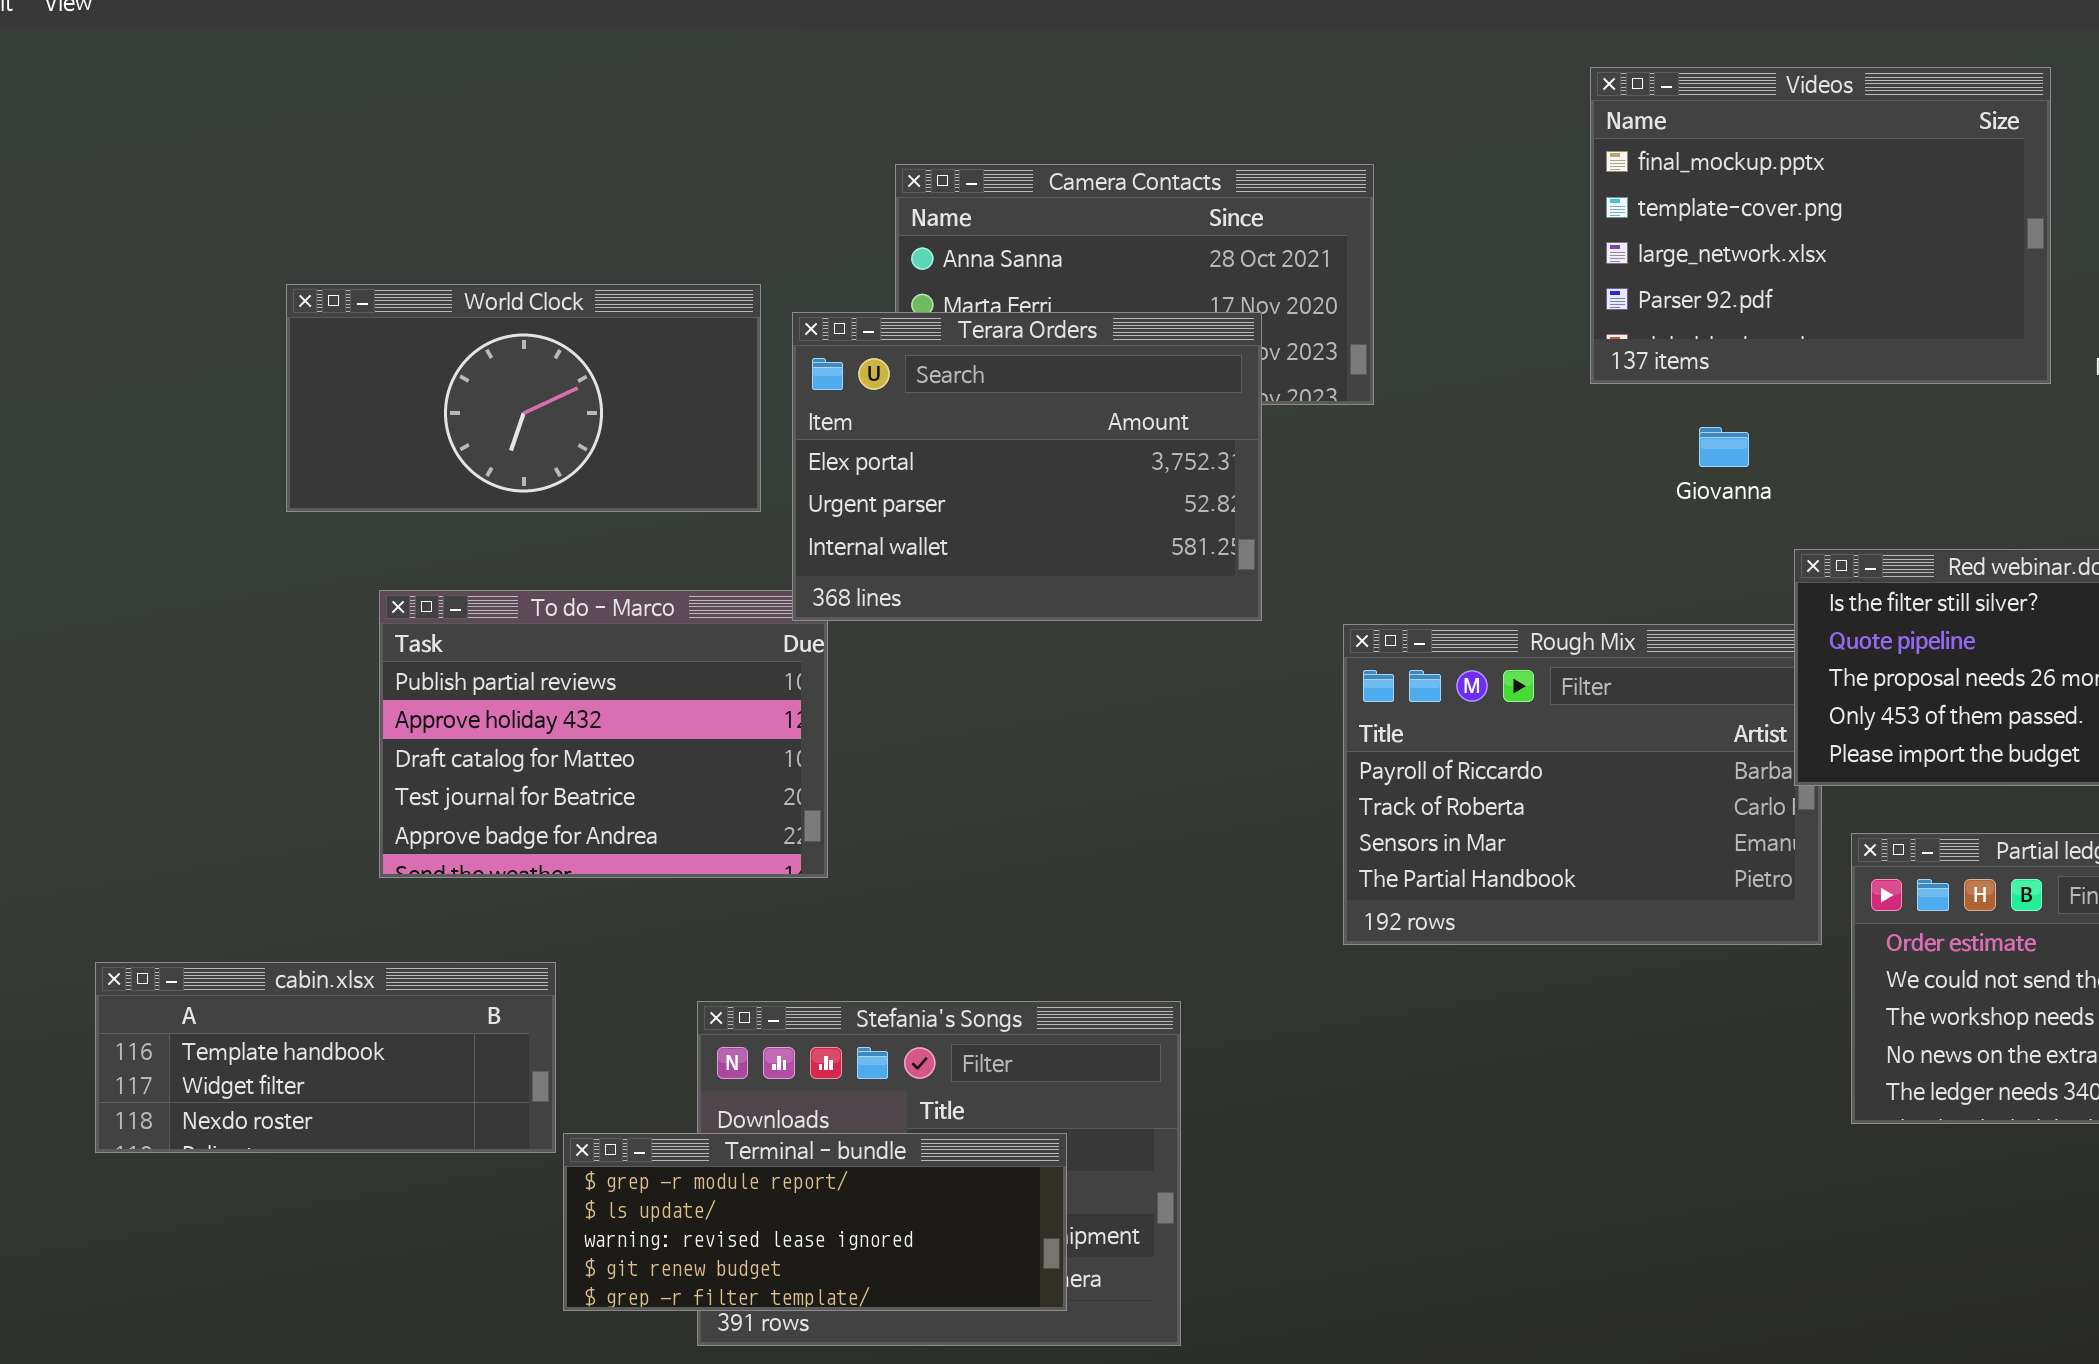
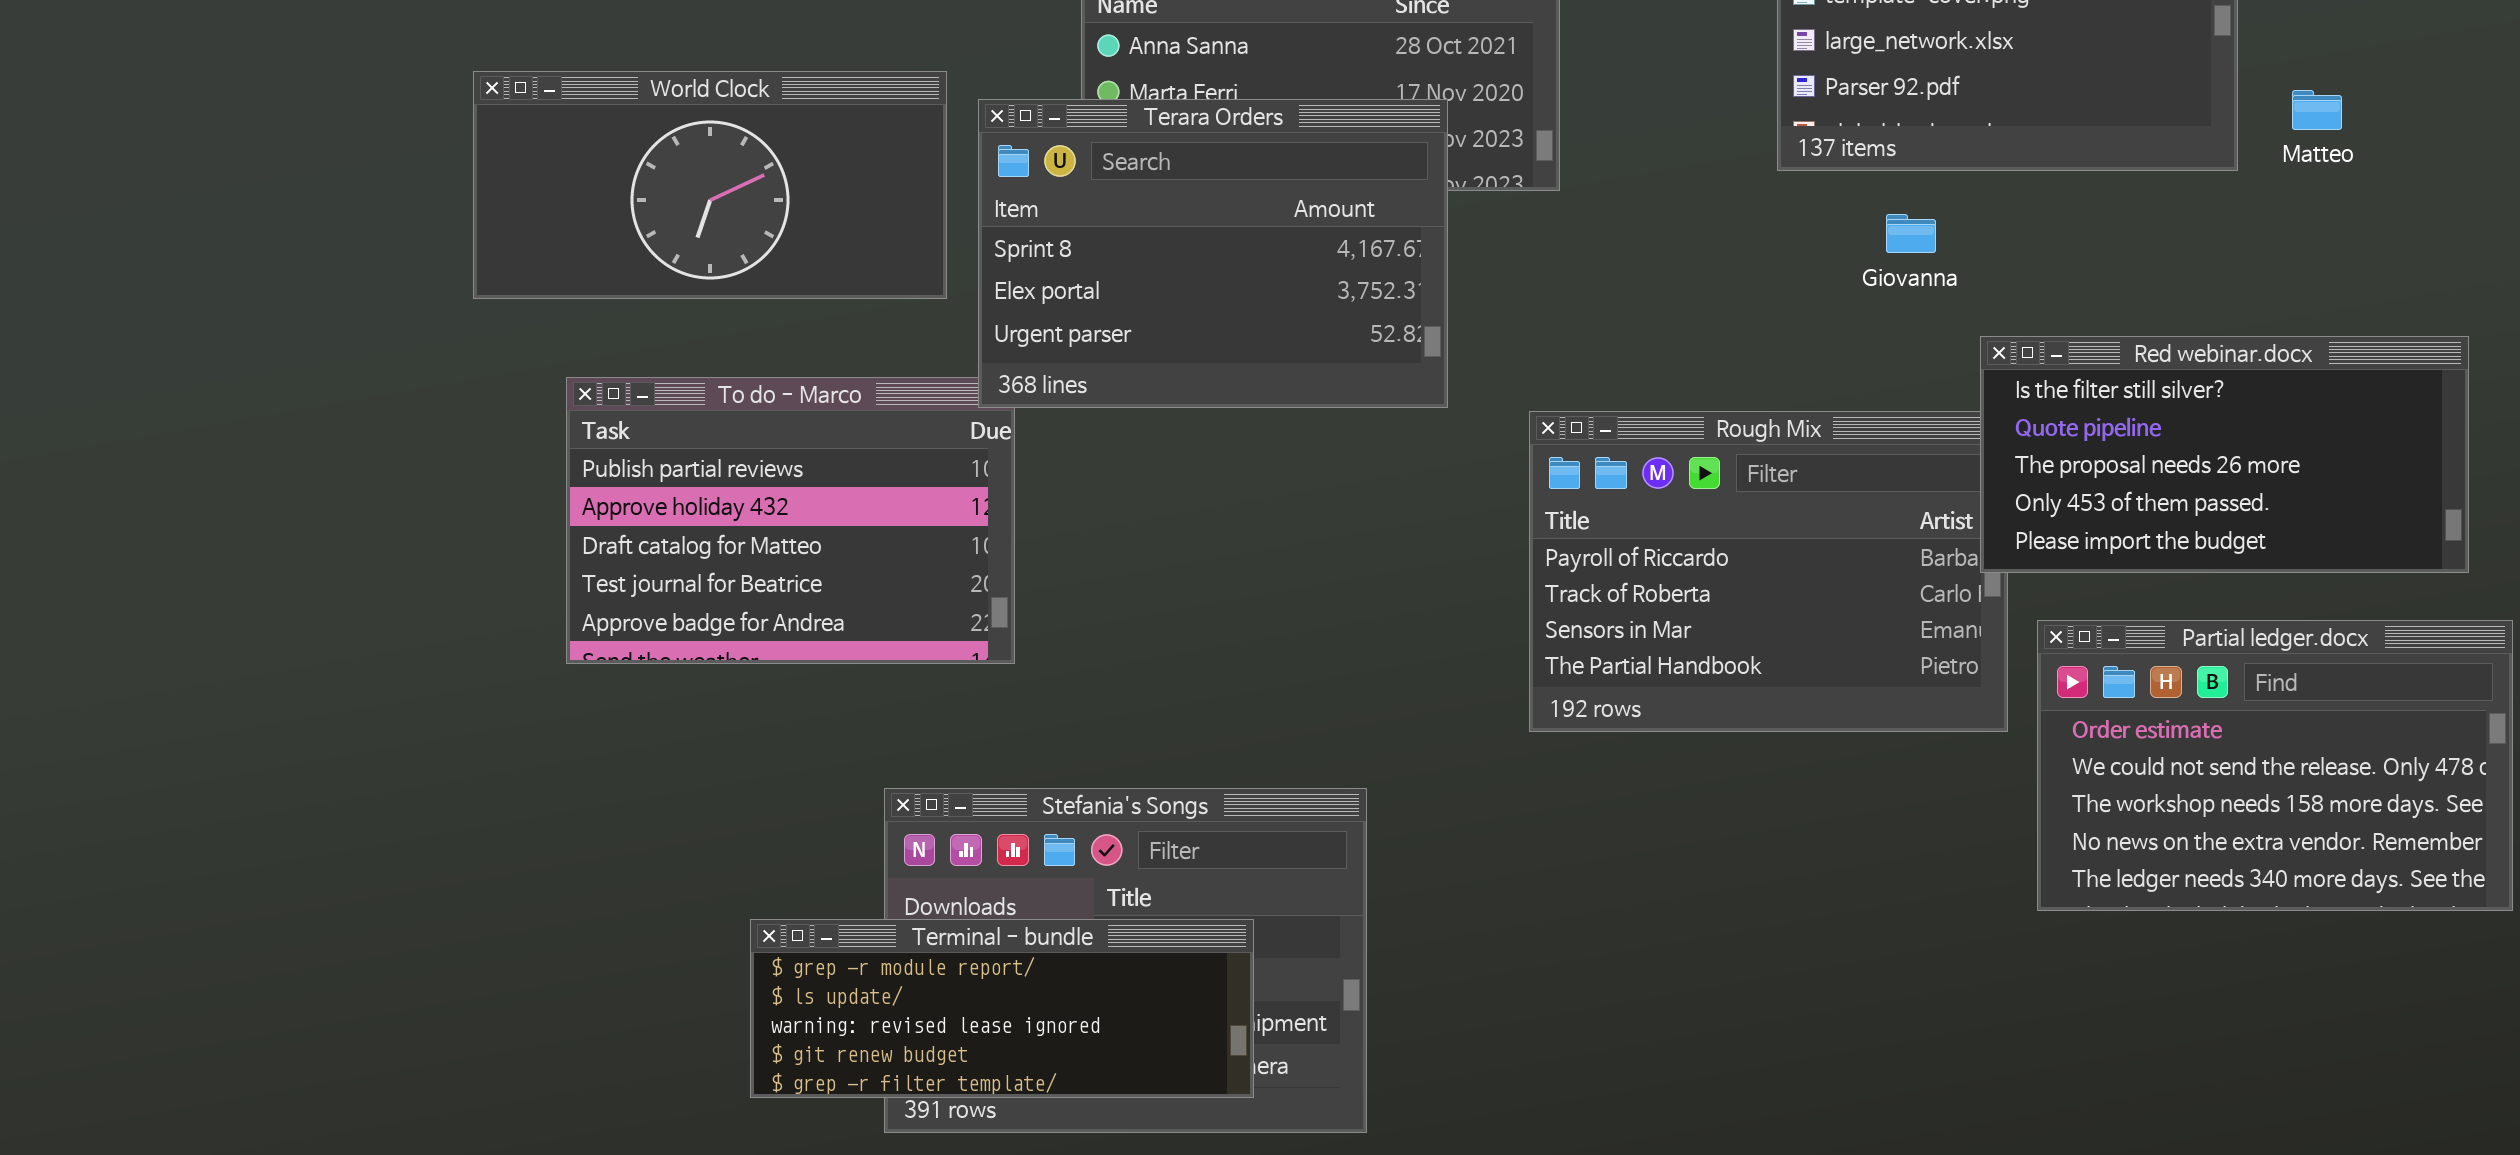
Terara Orders: [792,312,1262,621] -> [978,99,1448,408], scrolled up 1 row
cabin.xlsx: [95,962,556,1153] -> none, closed

